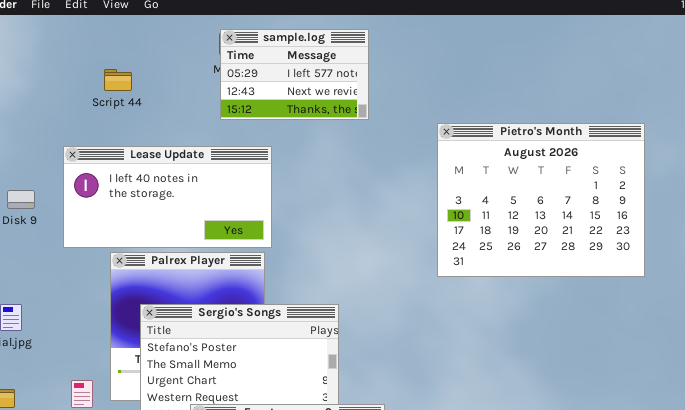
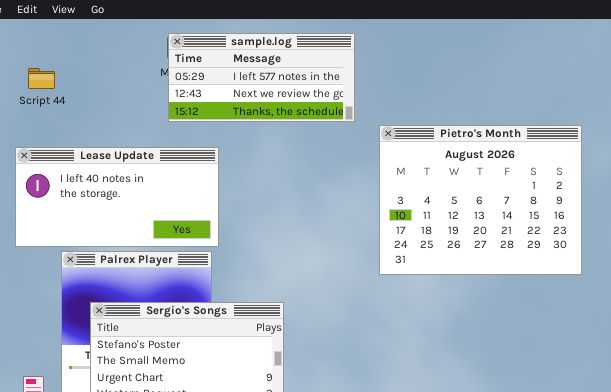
sample.log: [220,29,369,120] -> [168,33,355,122], resized
Script 44: [104,69,132,91] -> [28,68,55,89], moved

